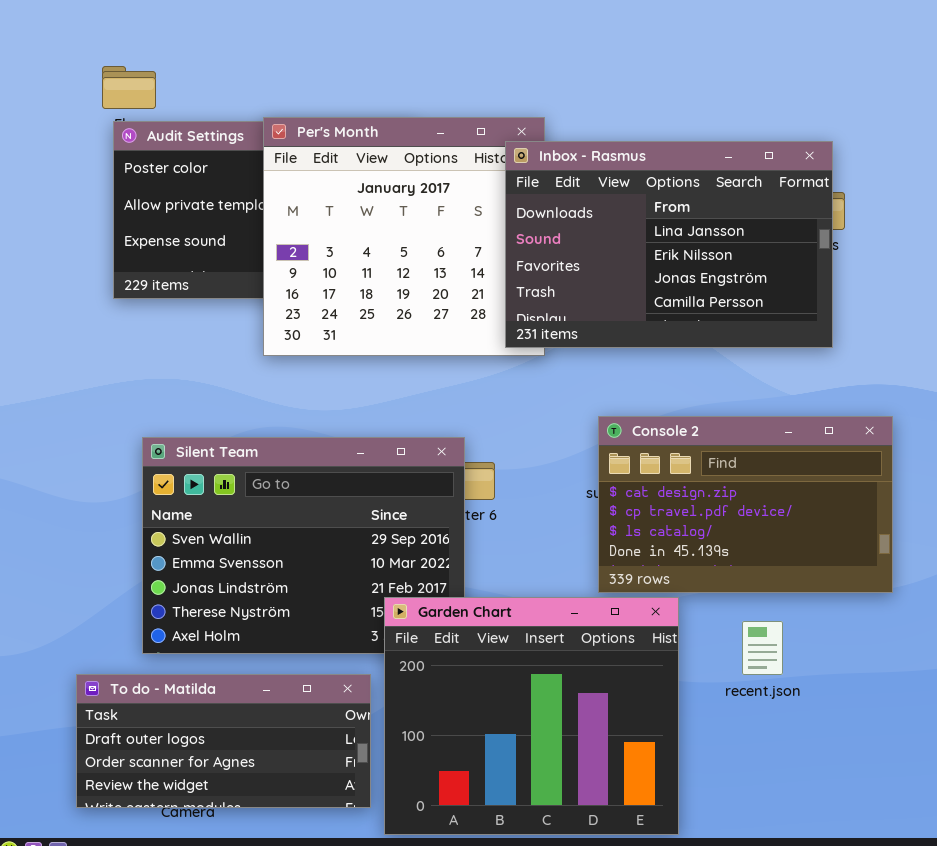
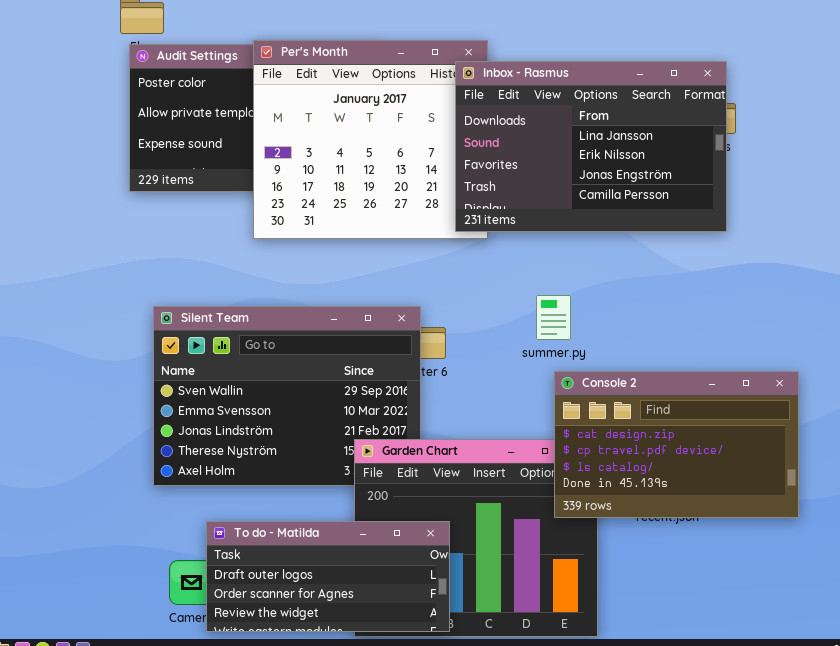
Console 2: [598,416,893,593] -> [554,371,799,518], moved
To do - Matilda: [76,674,371,808] -> [206,521,450,632], moved

